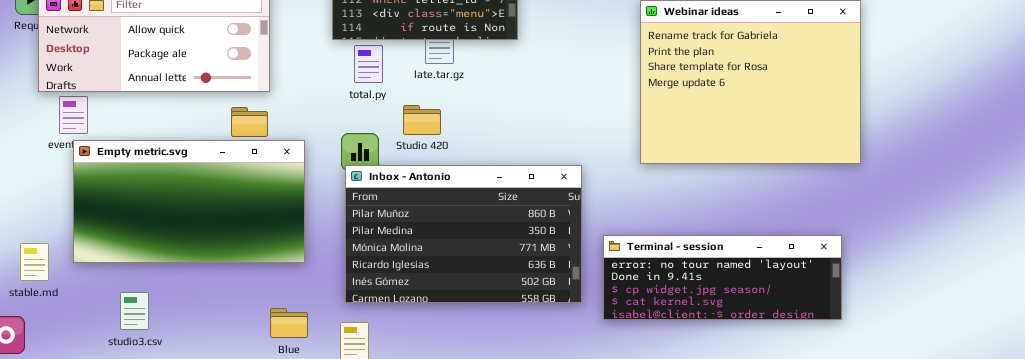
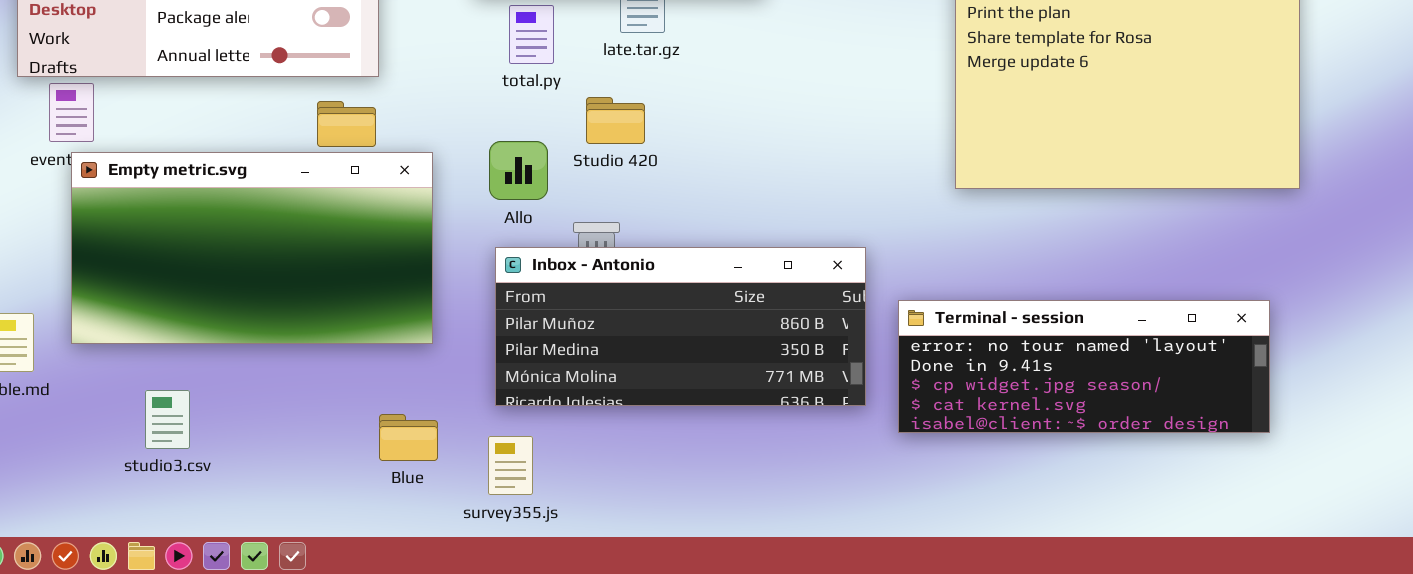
Inbox - Antonio: [345,165,582,303] -> [495,247,866,406], resized

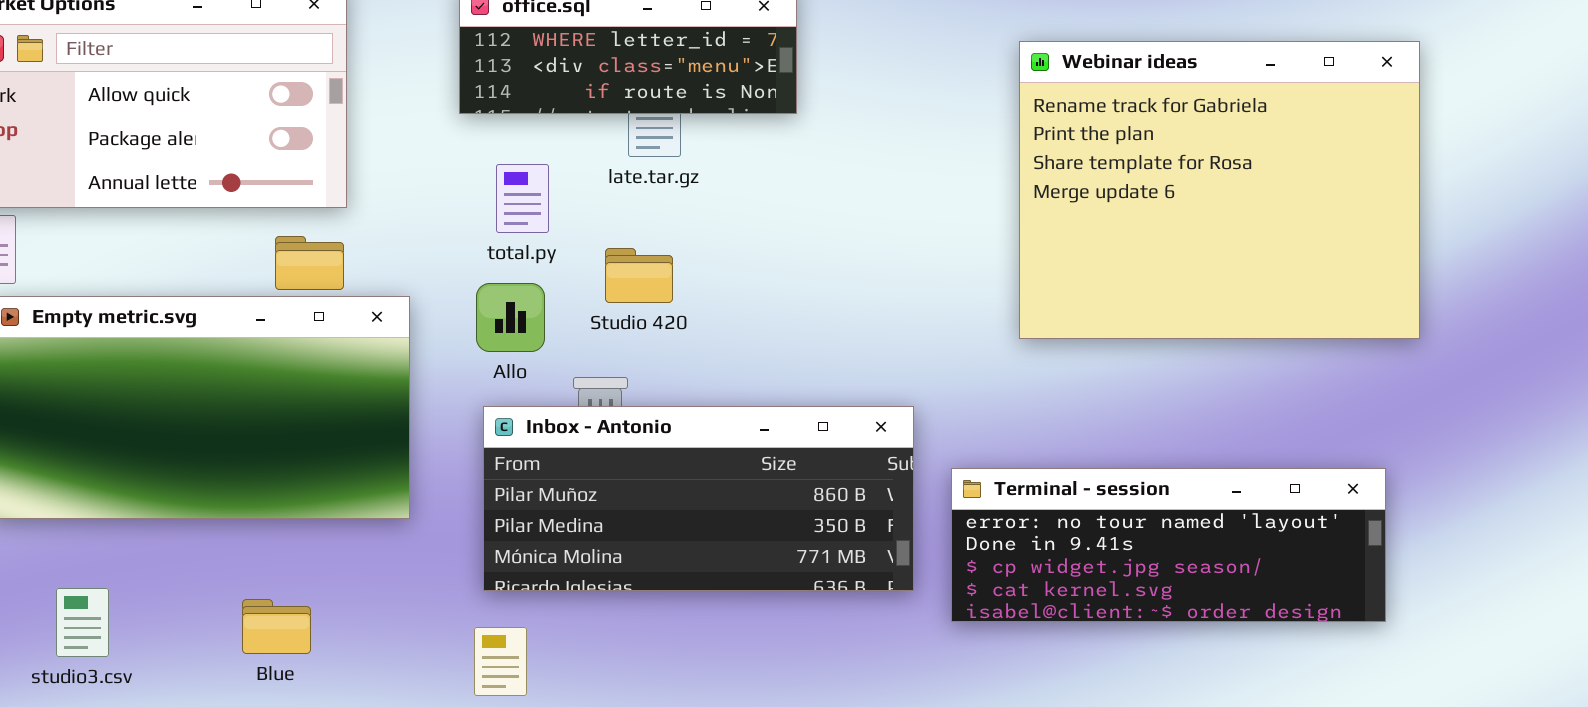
total.py: [509,5,554,64] -> [496,164,549,233], moved
Studio 420: [586,97,645,144] -> [605,248,673,303], moved
studio3.csv: [145,390,190,449] -> [56,588,109,657], moved
Blue: [379,414,438,461] -> [242,599,311,654], moved

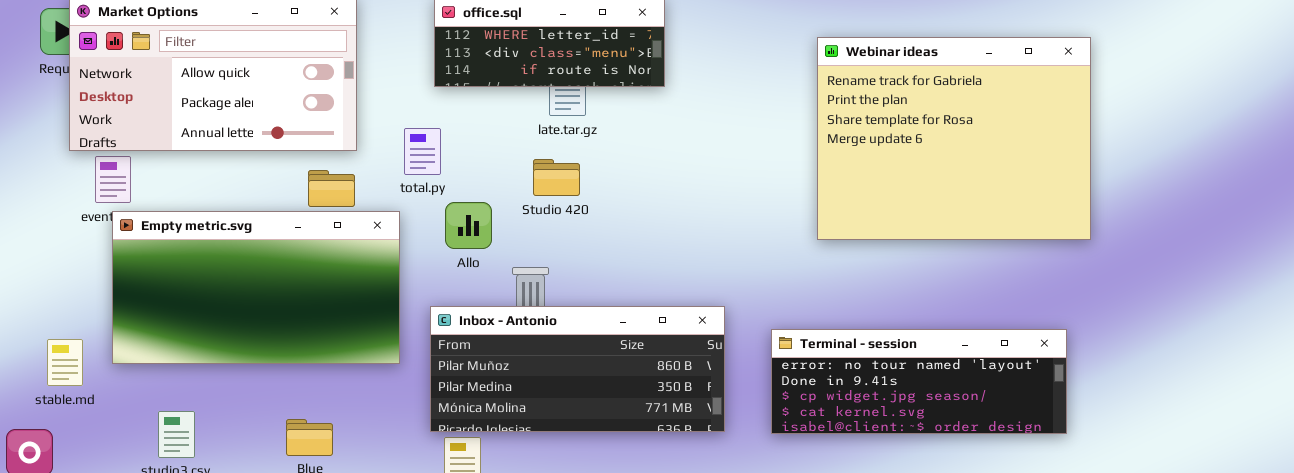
total.py: [496,164,549,233] -> [404,128,441,175], moved
Studio 420: [605,248,673,303] -> [533,159,580,196], moved
Inbox - Antonio: [483,406,914,591] -> [430,306,725,432], moved

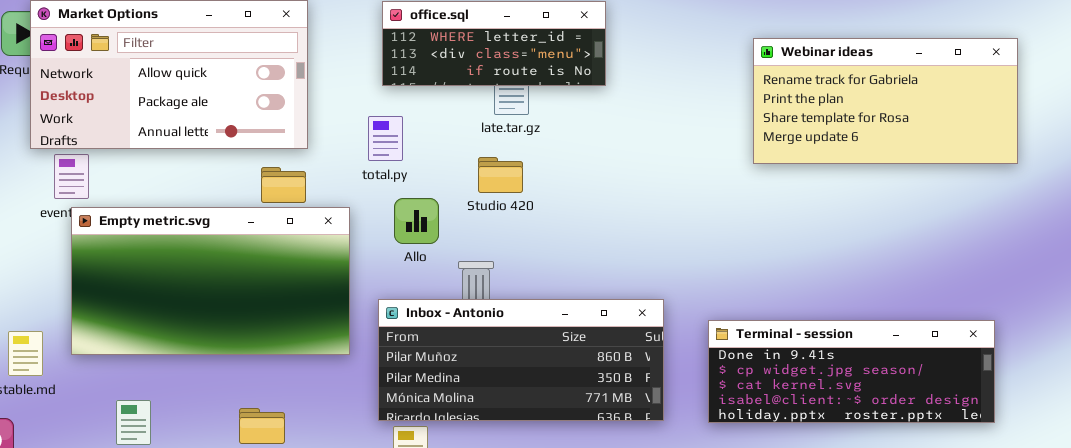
Webinar ideas: [817,37,1091,240] -> [753,38,1018,164], resized
total.py: [404,128,441,175] -> [368,116,403,161], moved
Terminal - session: [771,329,1067,434] -> [708,320,995,423], scrolled down 1 row

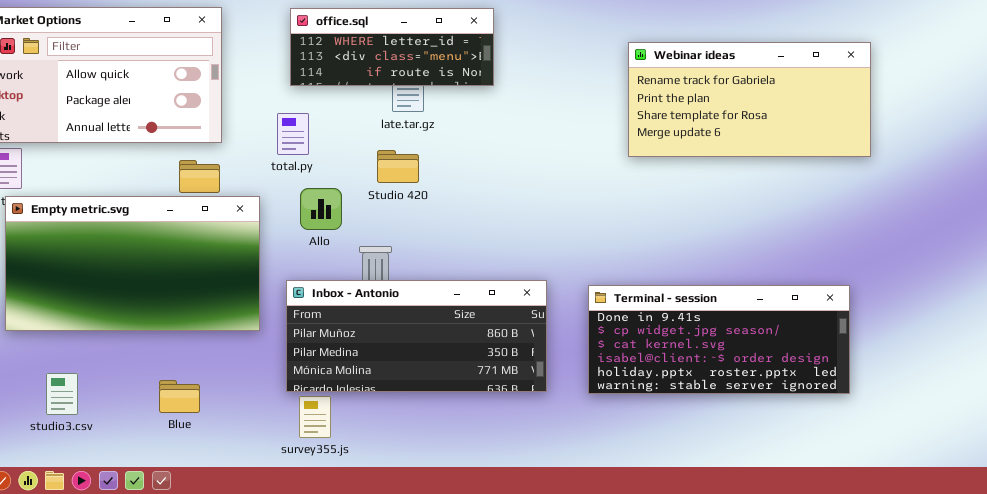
Terminal - session: [708,320,995,423] -> [588,285,850,394], resized

